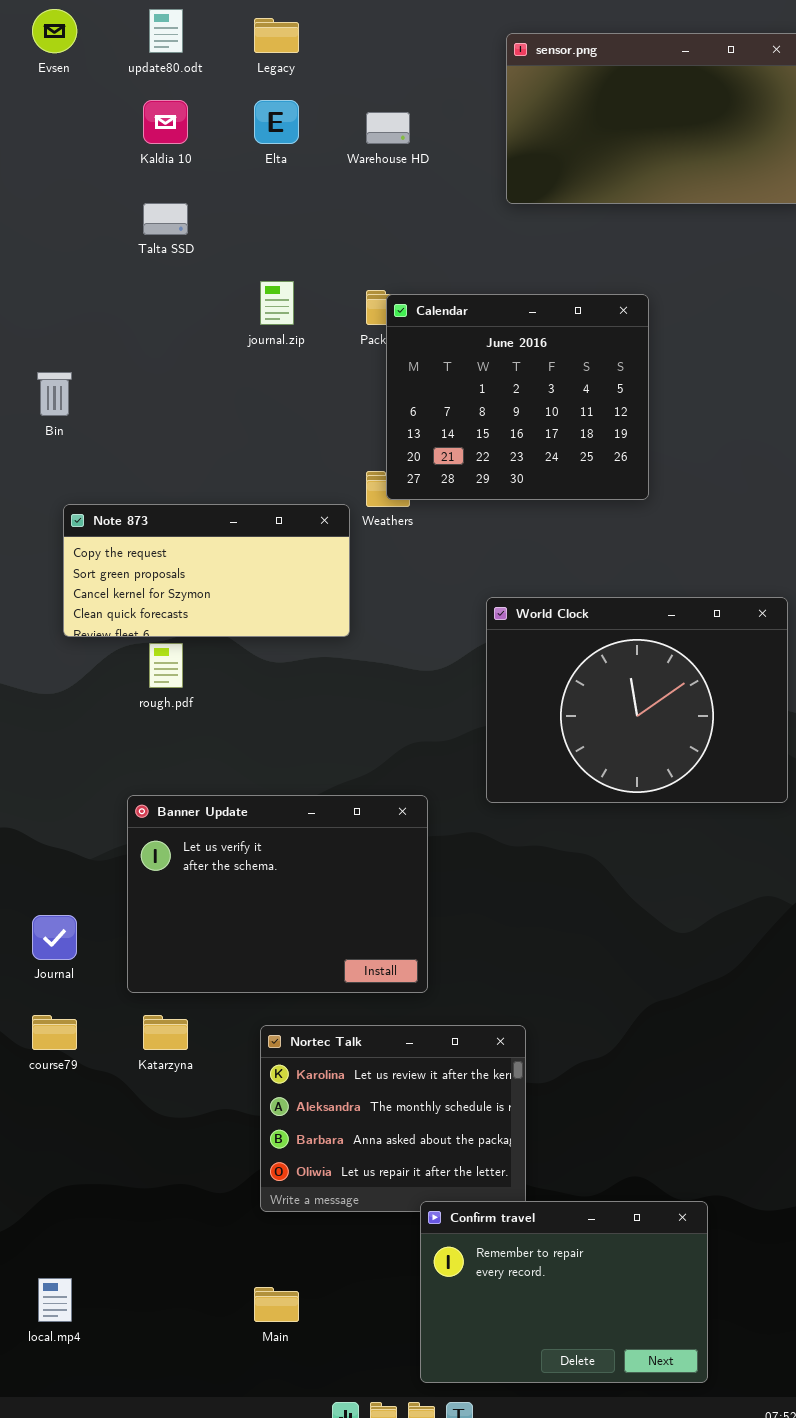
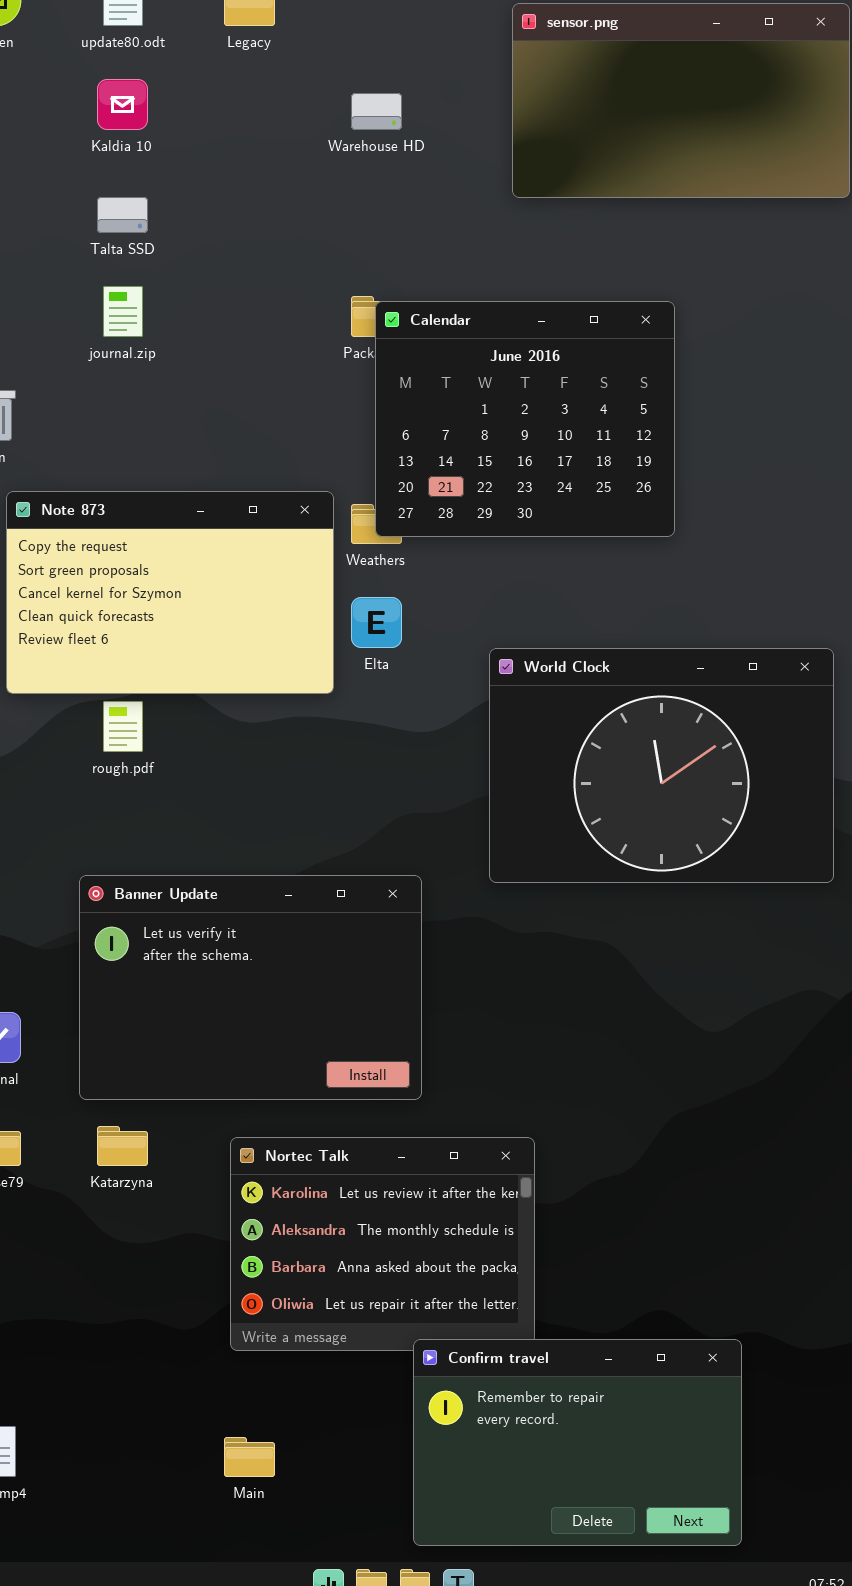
Elta: [254,100,299,144] -> [351,597,402,648], moved
journal.zip: [260,281,294,325] -> [103,286,143,337], moved
Note 873: [63,504,350,637] -> [6,491,334,694], resized

